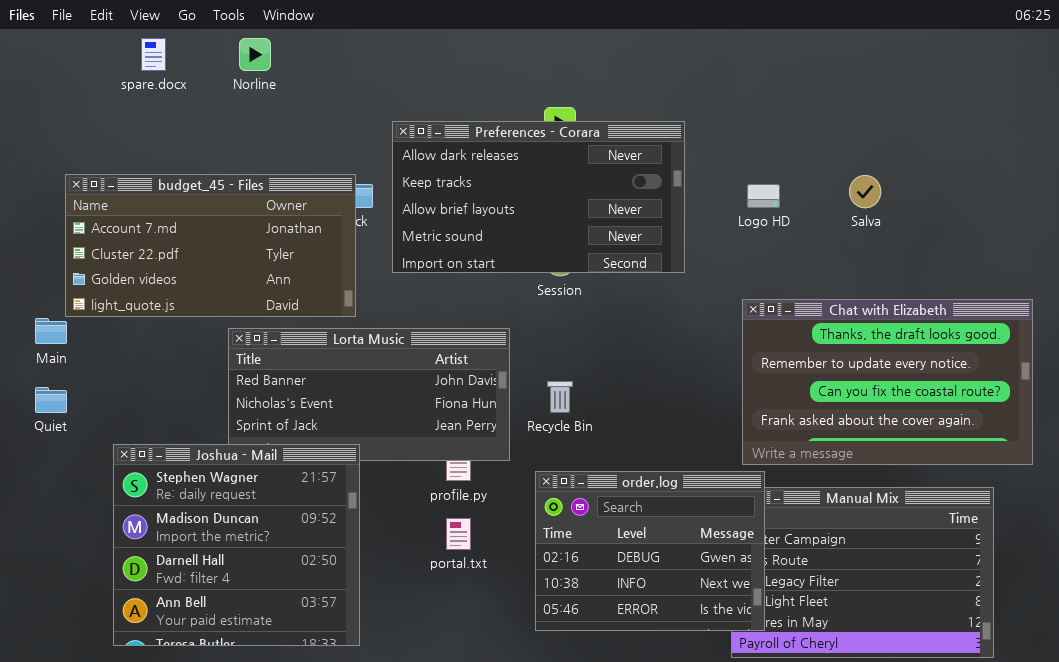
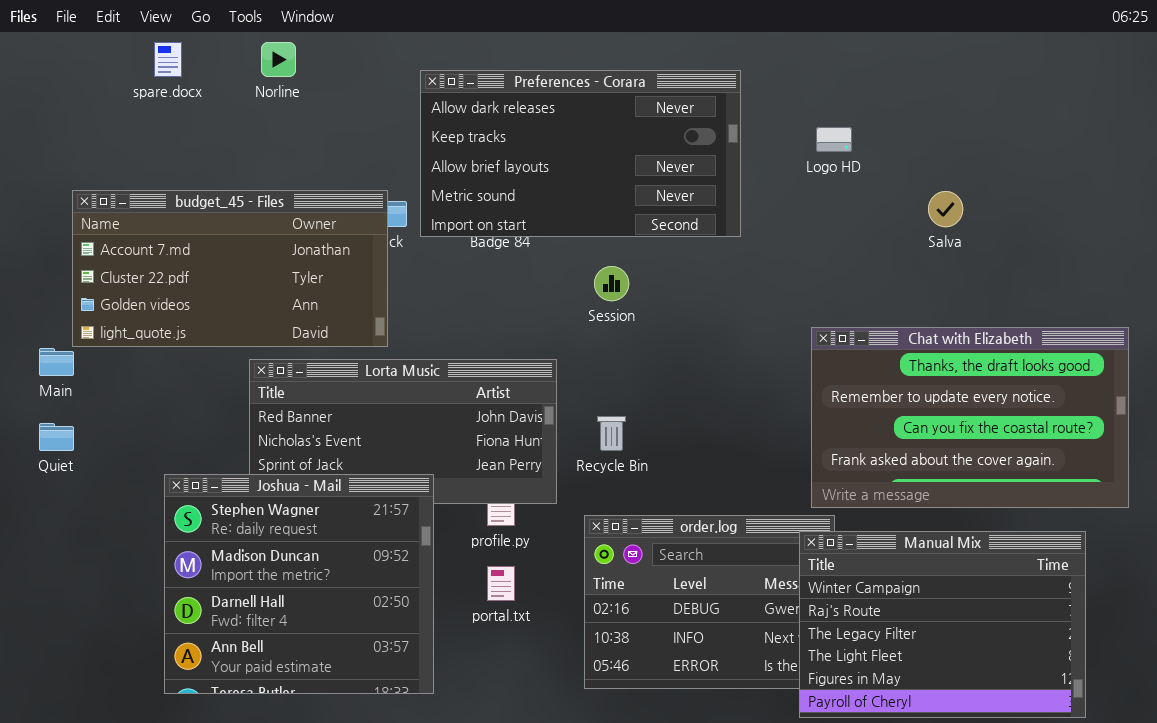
Preferences - Corara: [392,121,685,273] -> [420,70,741,237], moved
Logo HD: [747,184,780,208] -> [816,127,852,152], moved
Joshua - Mail: [113,444,360,646] -> [164,474,434,694], moved
Manual Mix: [731,487,994,658] -> [799,531,1086,718], raised

